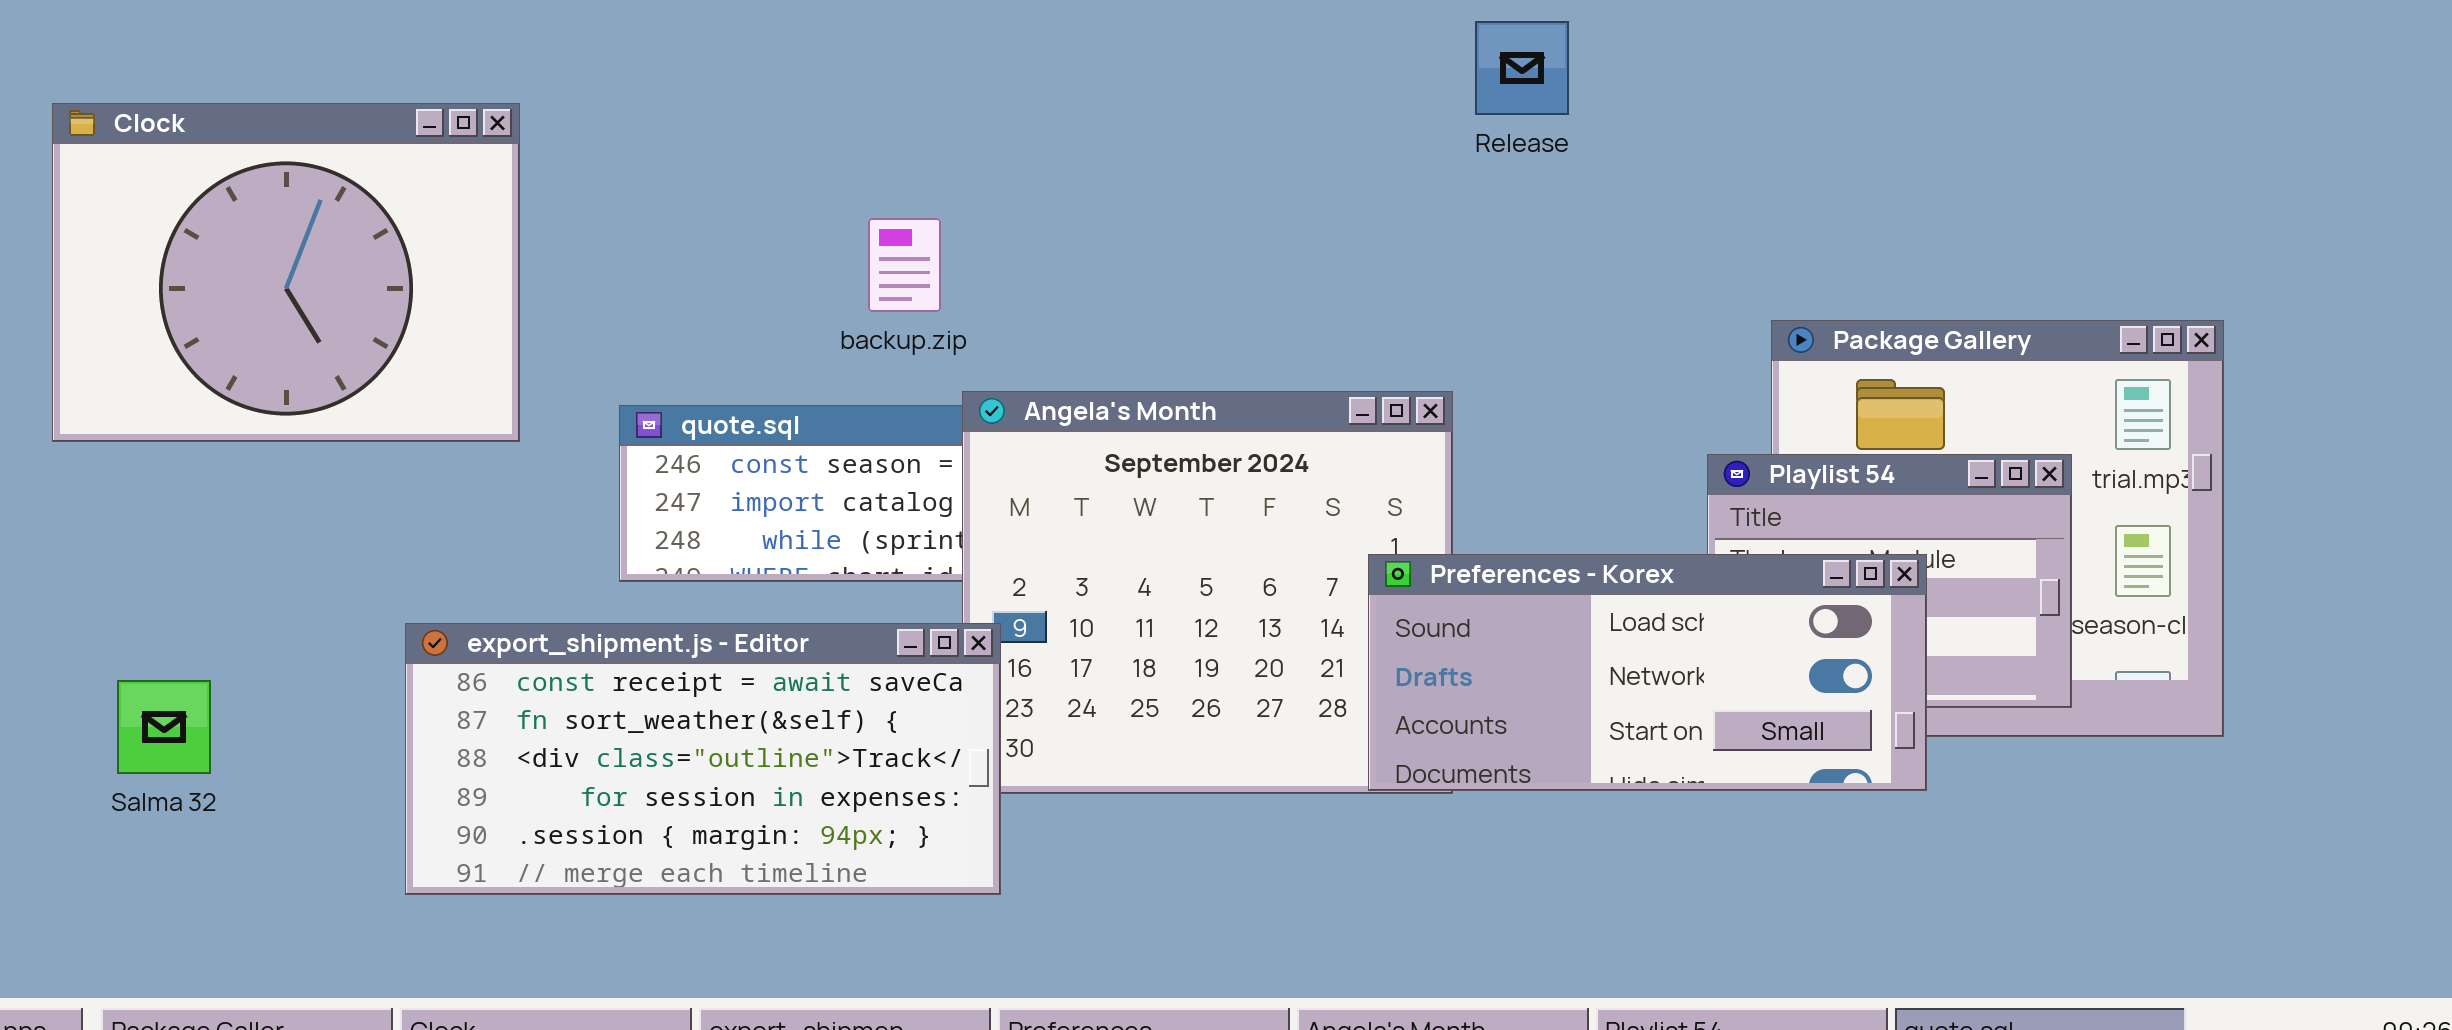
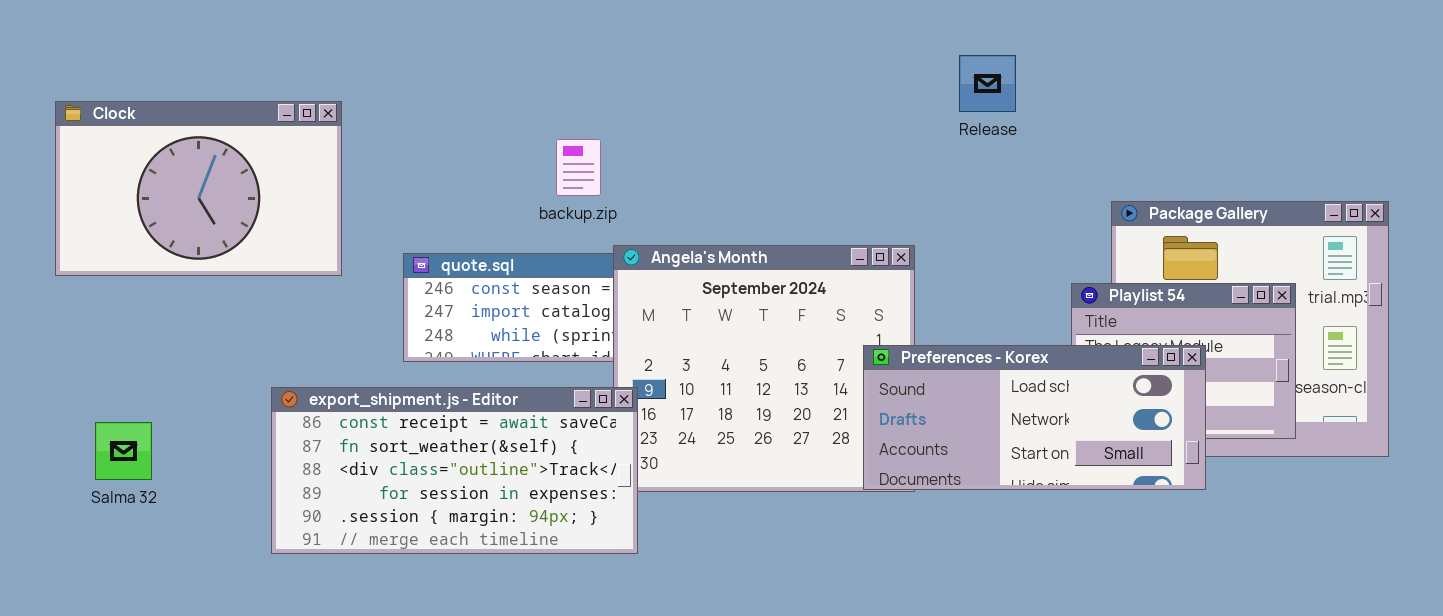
Release: [1475,21,1569,115] -> [959,55,1016,112], moved
Clock: [52,103,520,442] -> [55,101,342,276], resized

